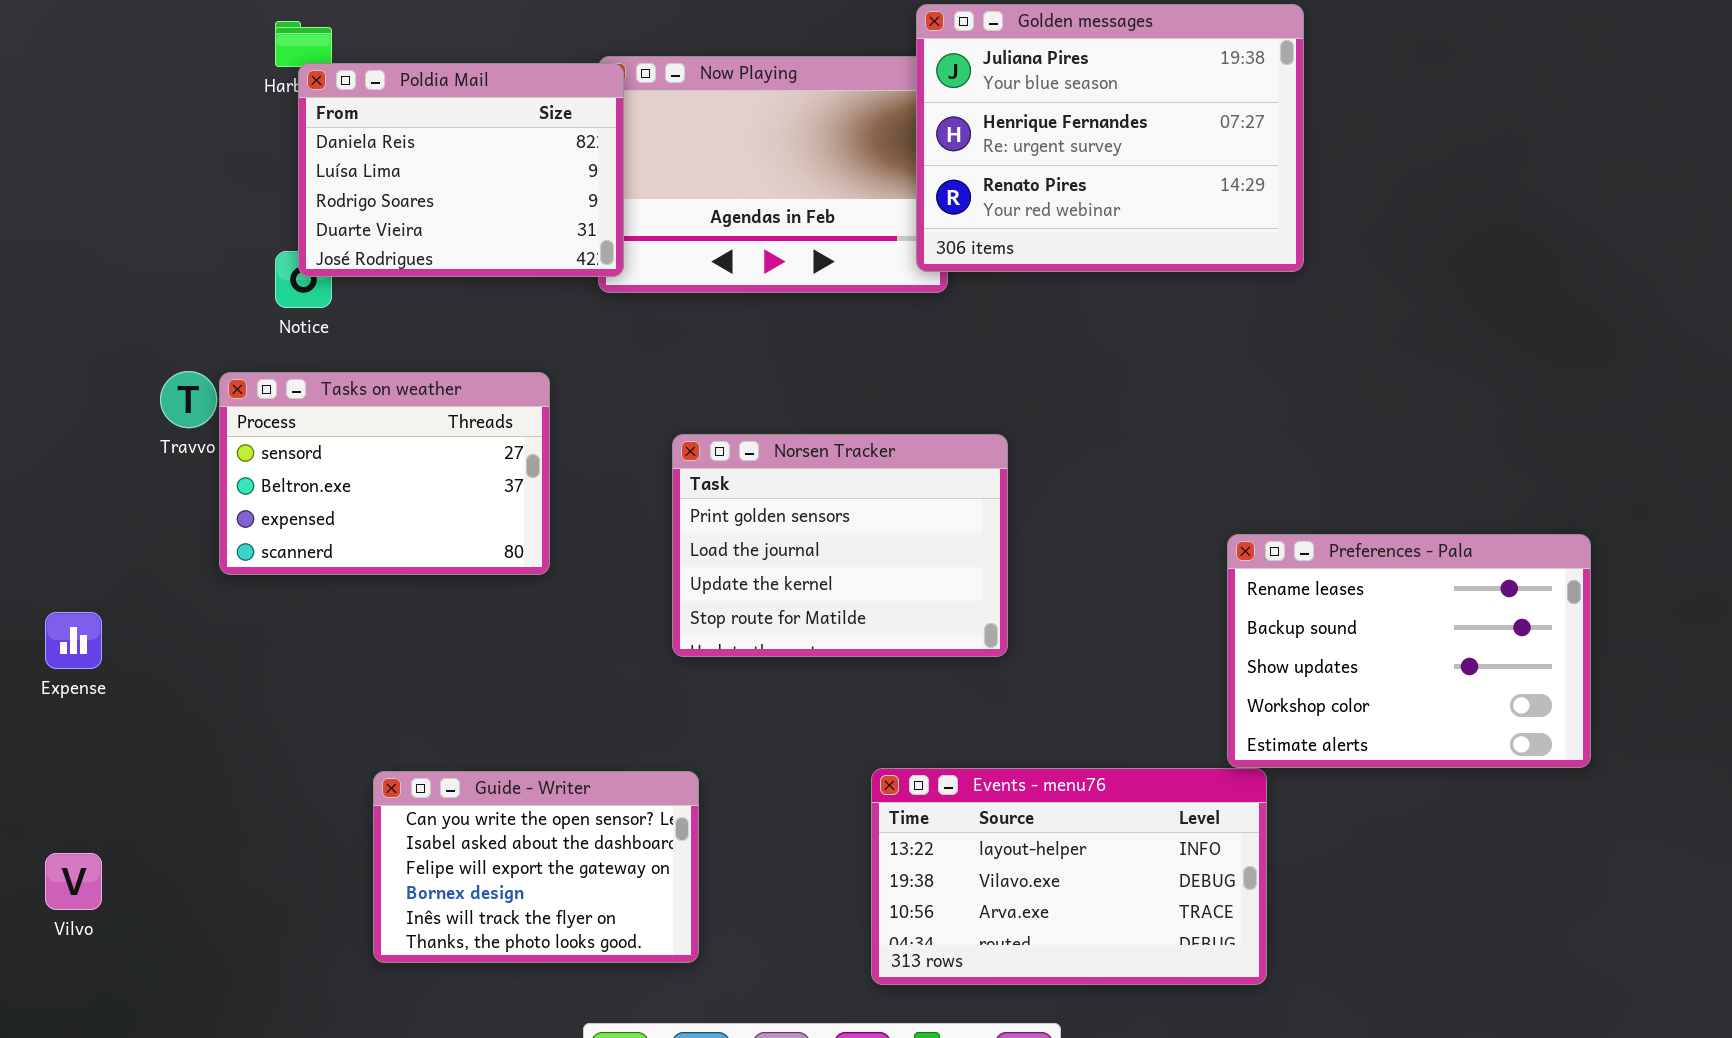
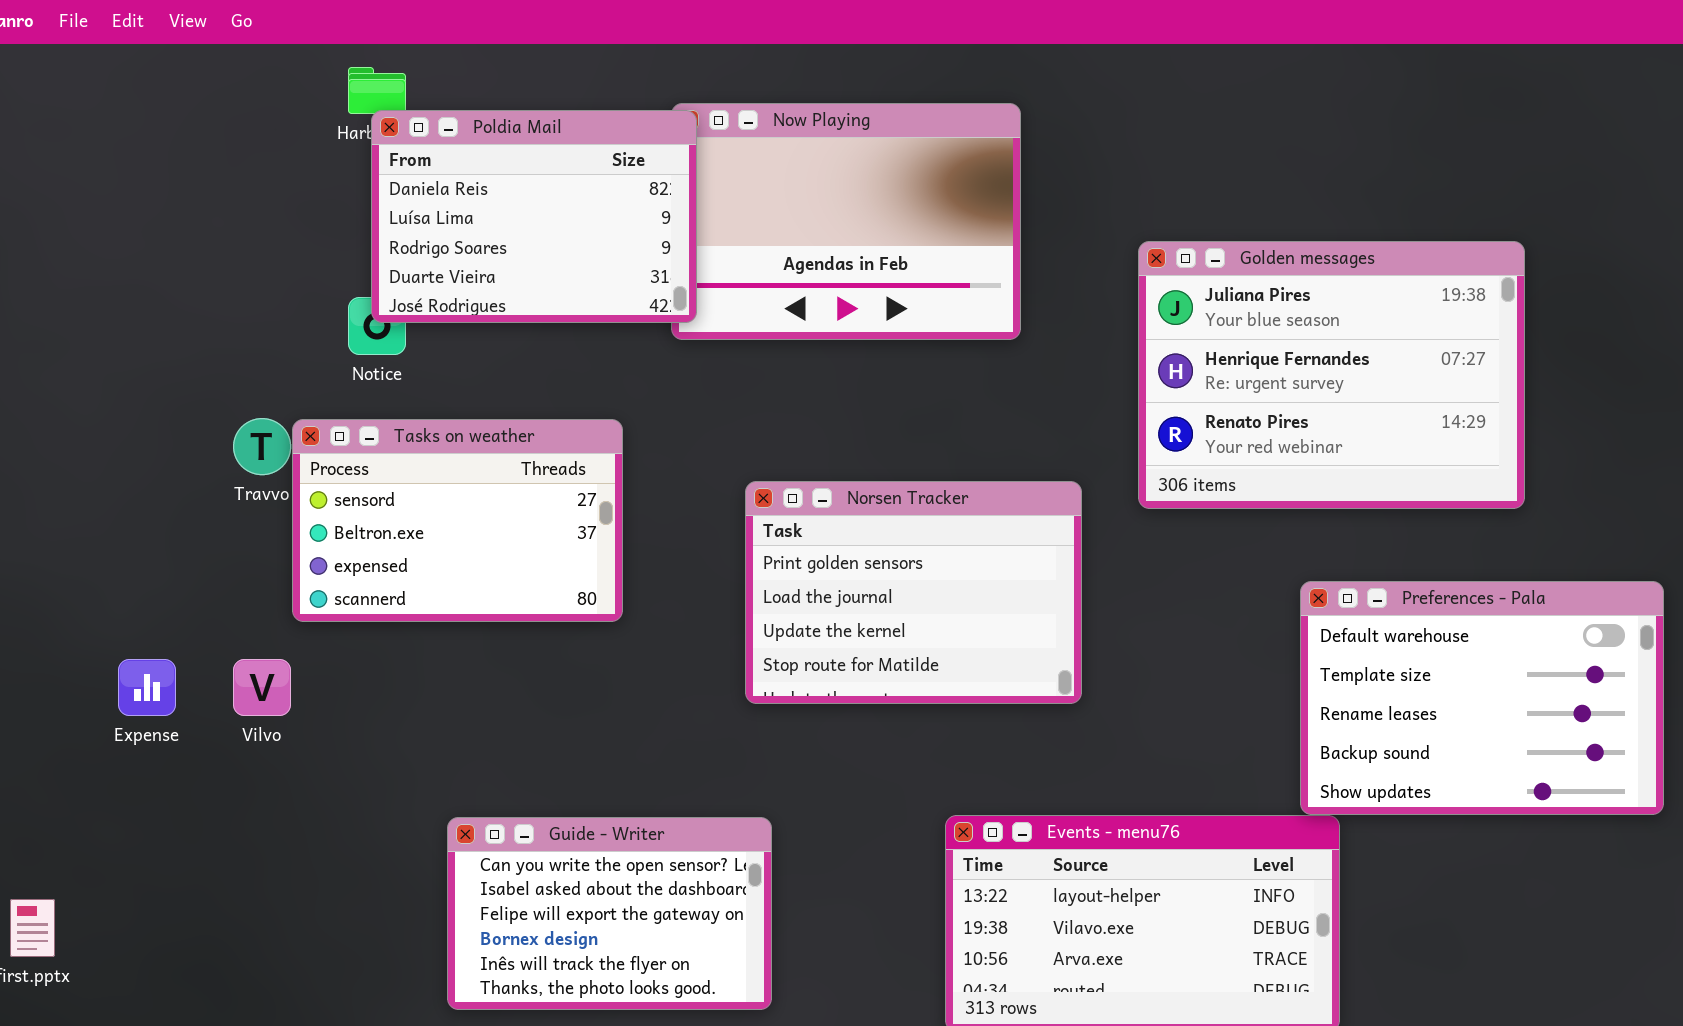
Golden messages: [916,4,1304,272] -> [1138,241,1525,509], moved
Preferences - Pala: [1227,534,1591,768] -> [1300,581,1664,815], scrolled up 2 rows
Vilvo: [45,853,102,910] -> [233,659,291,716], moved

